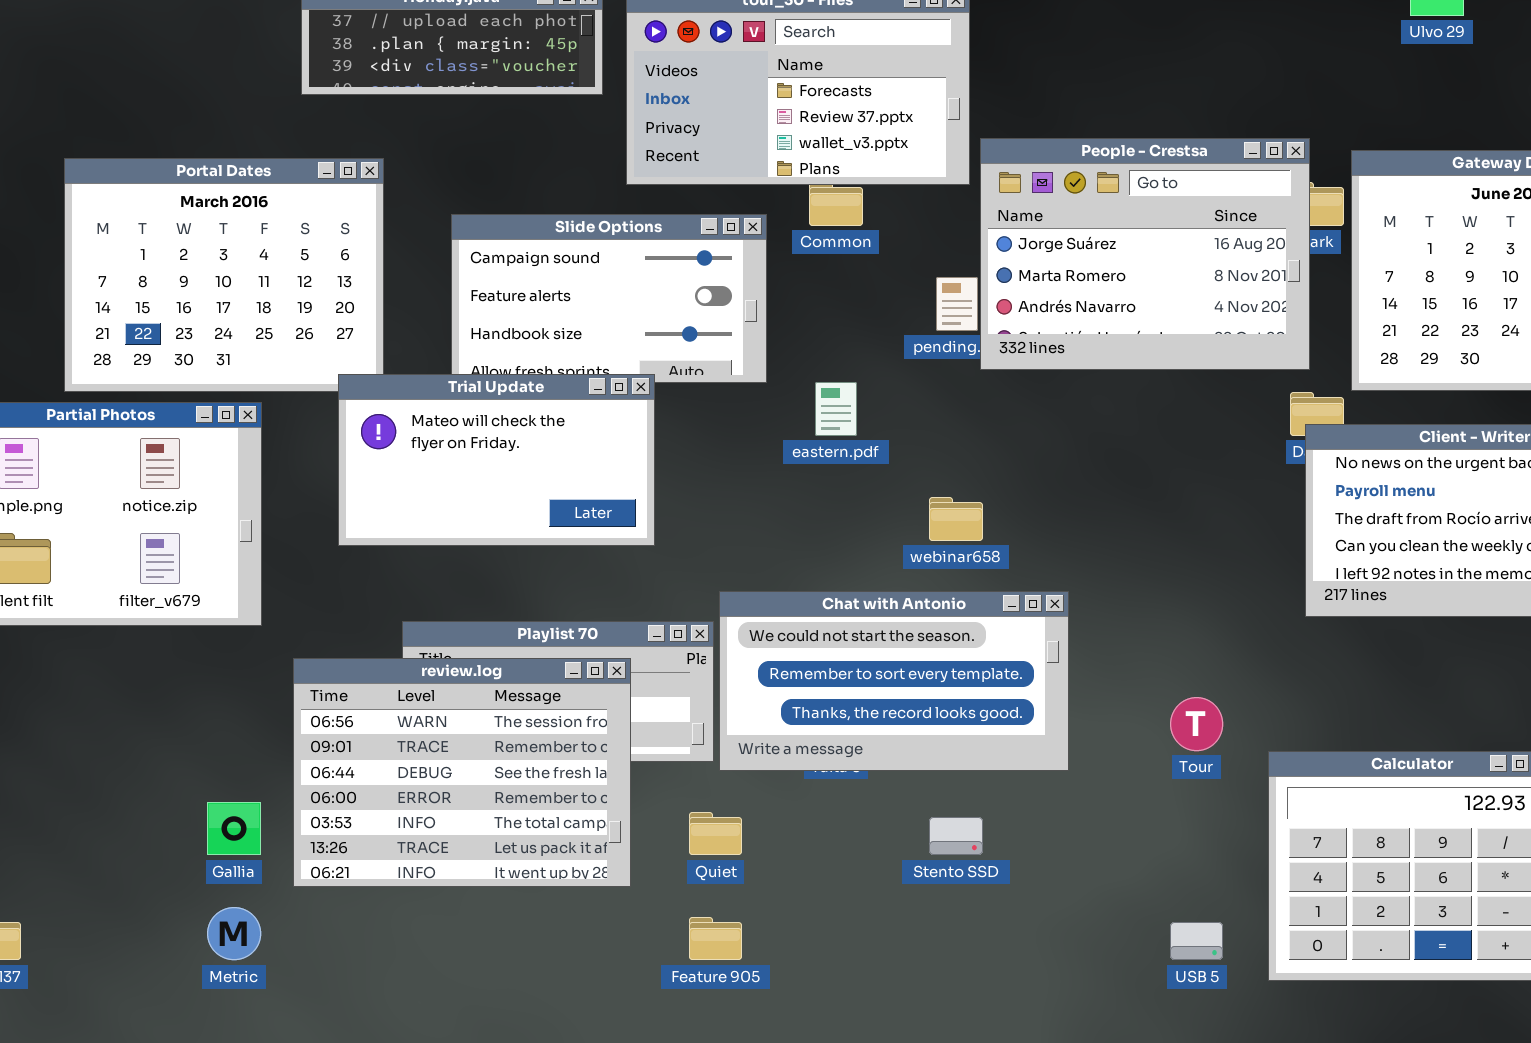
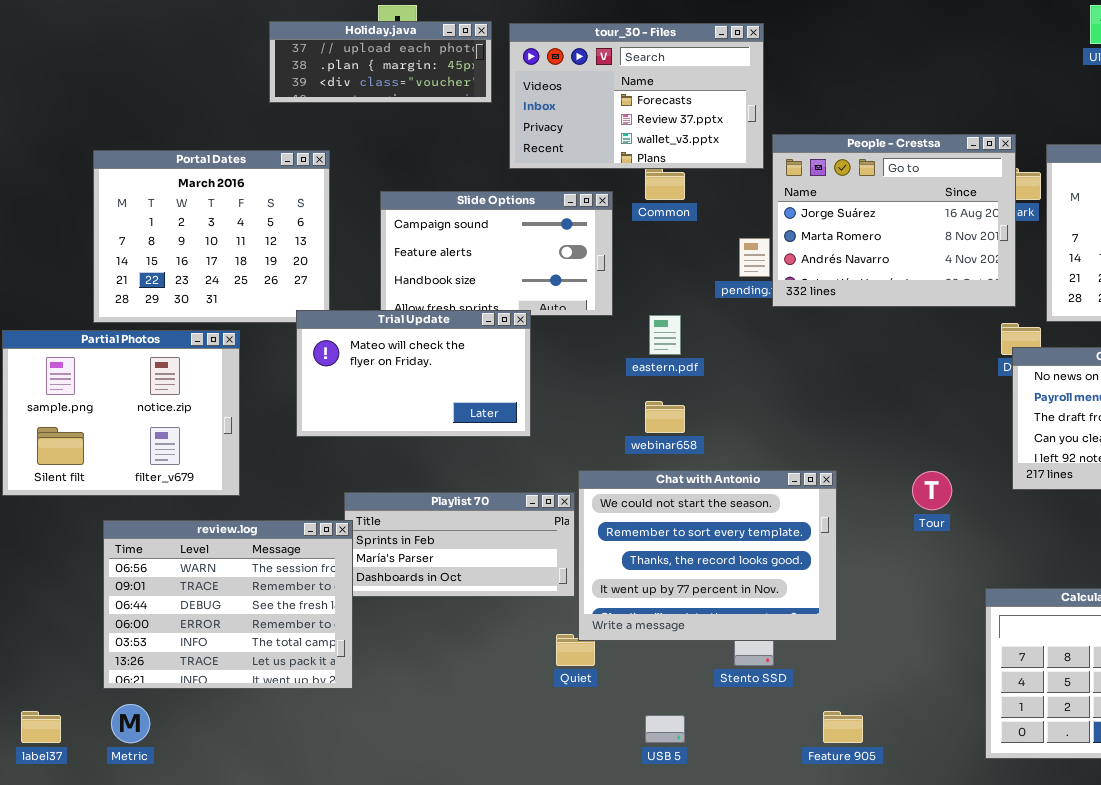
webinar658: [929,497,983,541] -> [645,401,685,433], moved
Chat with Antonio: [719,591,1069,771] -> [578,470,837,641], resized
review.log: [293,658,631,887] -> [103,520,353,689], moved
Tour: [1170,697,1223,751] -> [912,471,952,510], moved
Metric: [207,907,261,960] -> [111,704,150,743], moved
Feature 905: [689,917,742,960] -> [823,711,863,743], moved
USB 5: [1170,922,1223,960] -> [645,715,685,743], moved

